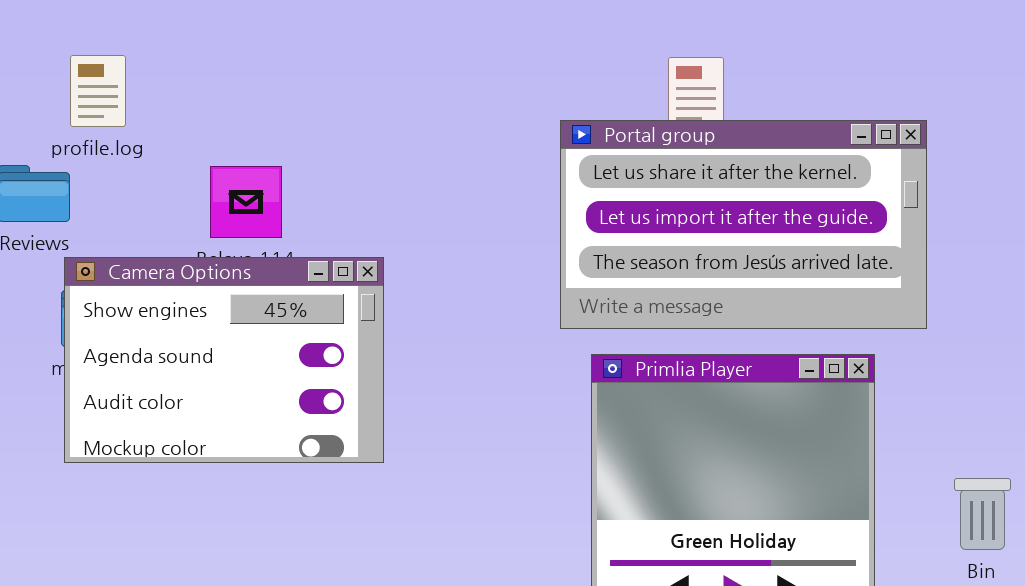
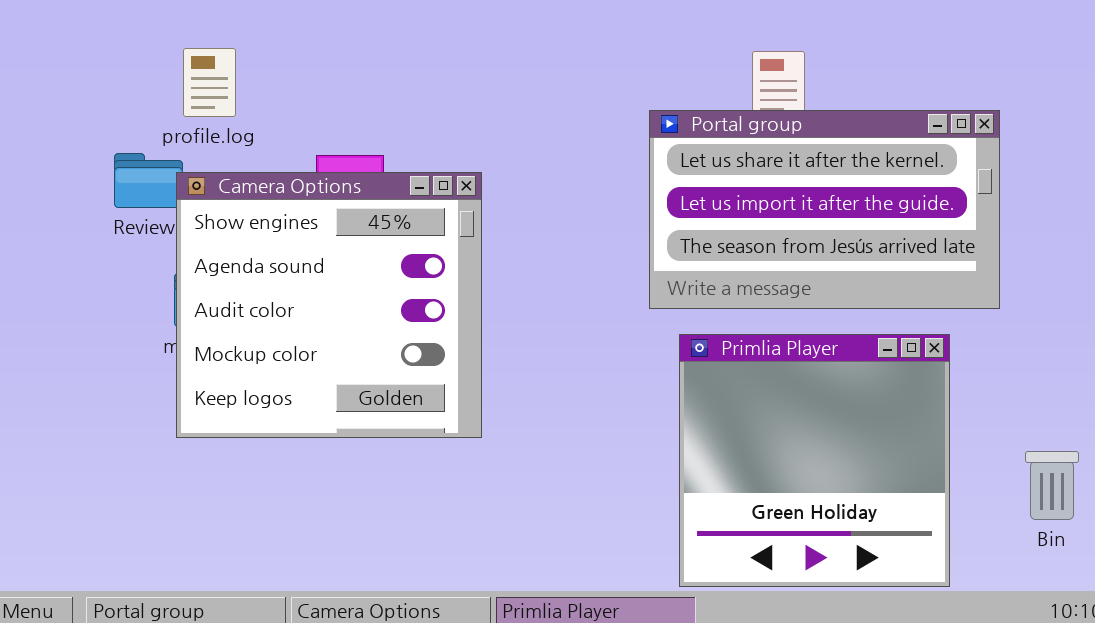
Camera Options: [64,257,384,463] -> [176,172,482,438], resized

